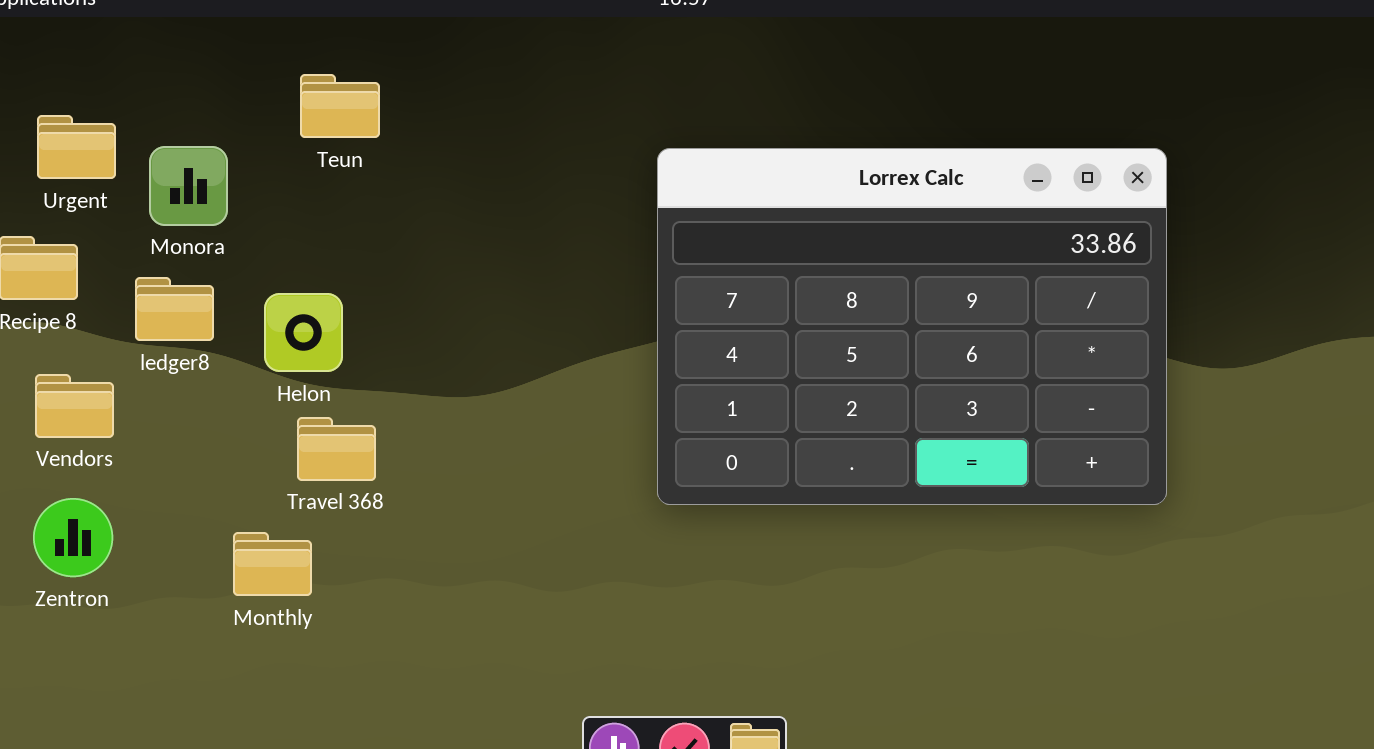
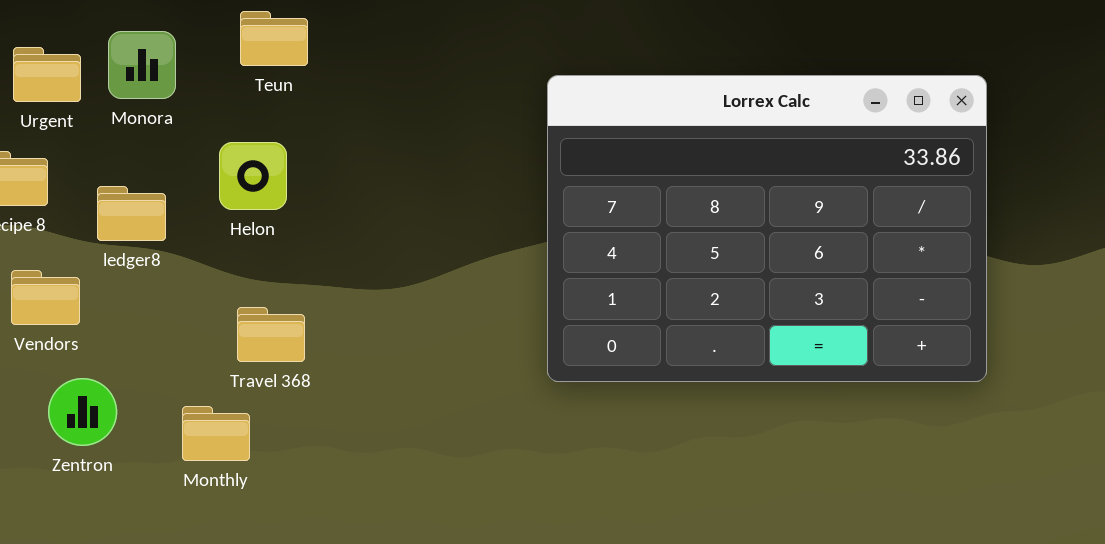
Monora: [149,146,228,226] -> [108,31,176,99], moved
Helon: [264,293,343,372] -> [219,142,287,210], moved
Zentron: [33,498,113,577] -> [48,378,117,446], moved

